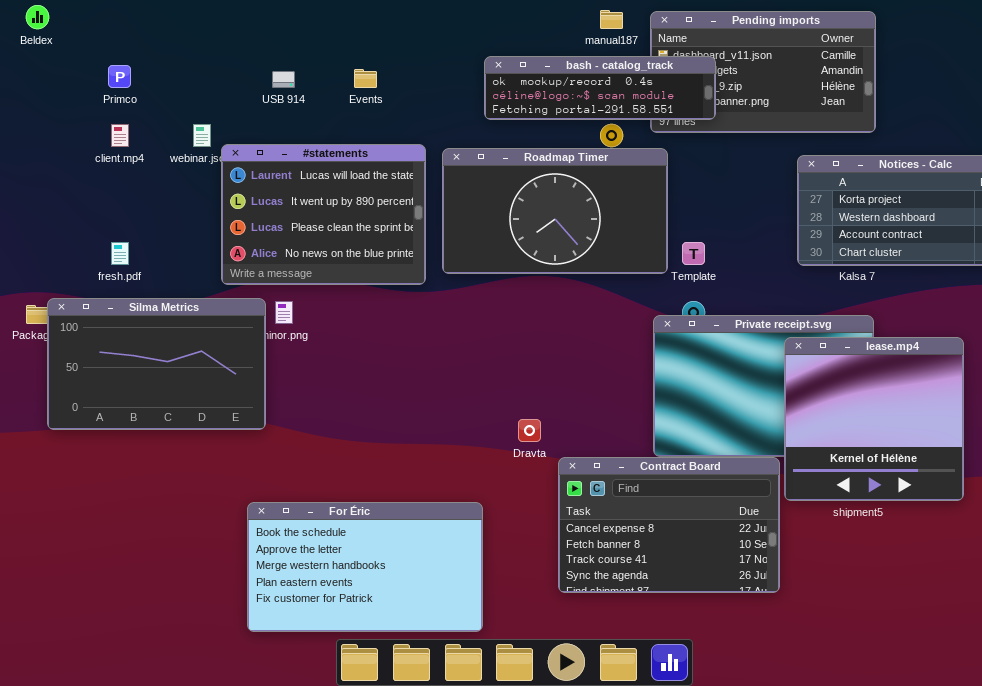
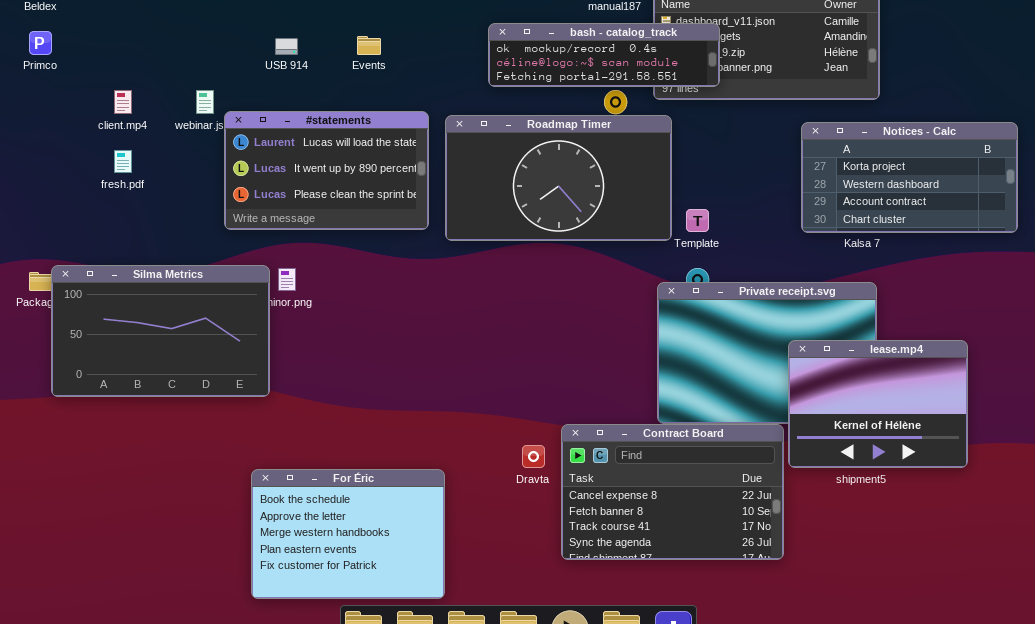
Primco: [108,65,131,88] -> [29,31,52,55], moved
#statements: [221,144,426,285] -> [224,111,429,230], resized
fresh.pdf: [111,242,129,265] -> [114,150,132,173], moved
lease.mp4: [784,337,964,501] -> [788,340,968,468], resized
Dravta: [518,419,541,442] -> [522,445,545,468], moved
For Éric: [247,502,483,632] -> [251,469,445,599], resized

